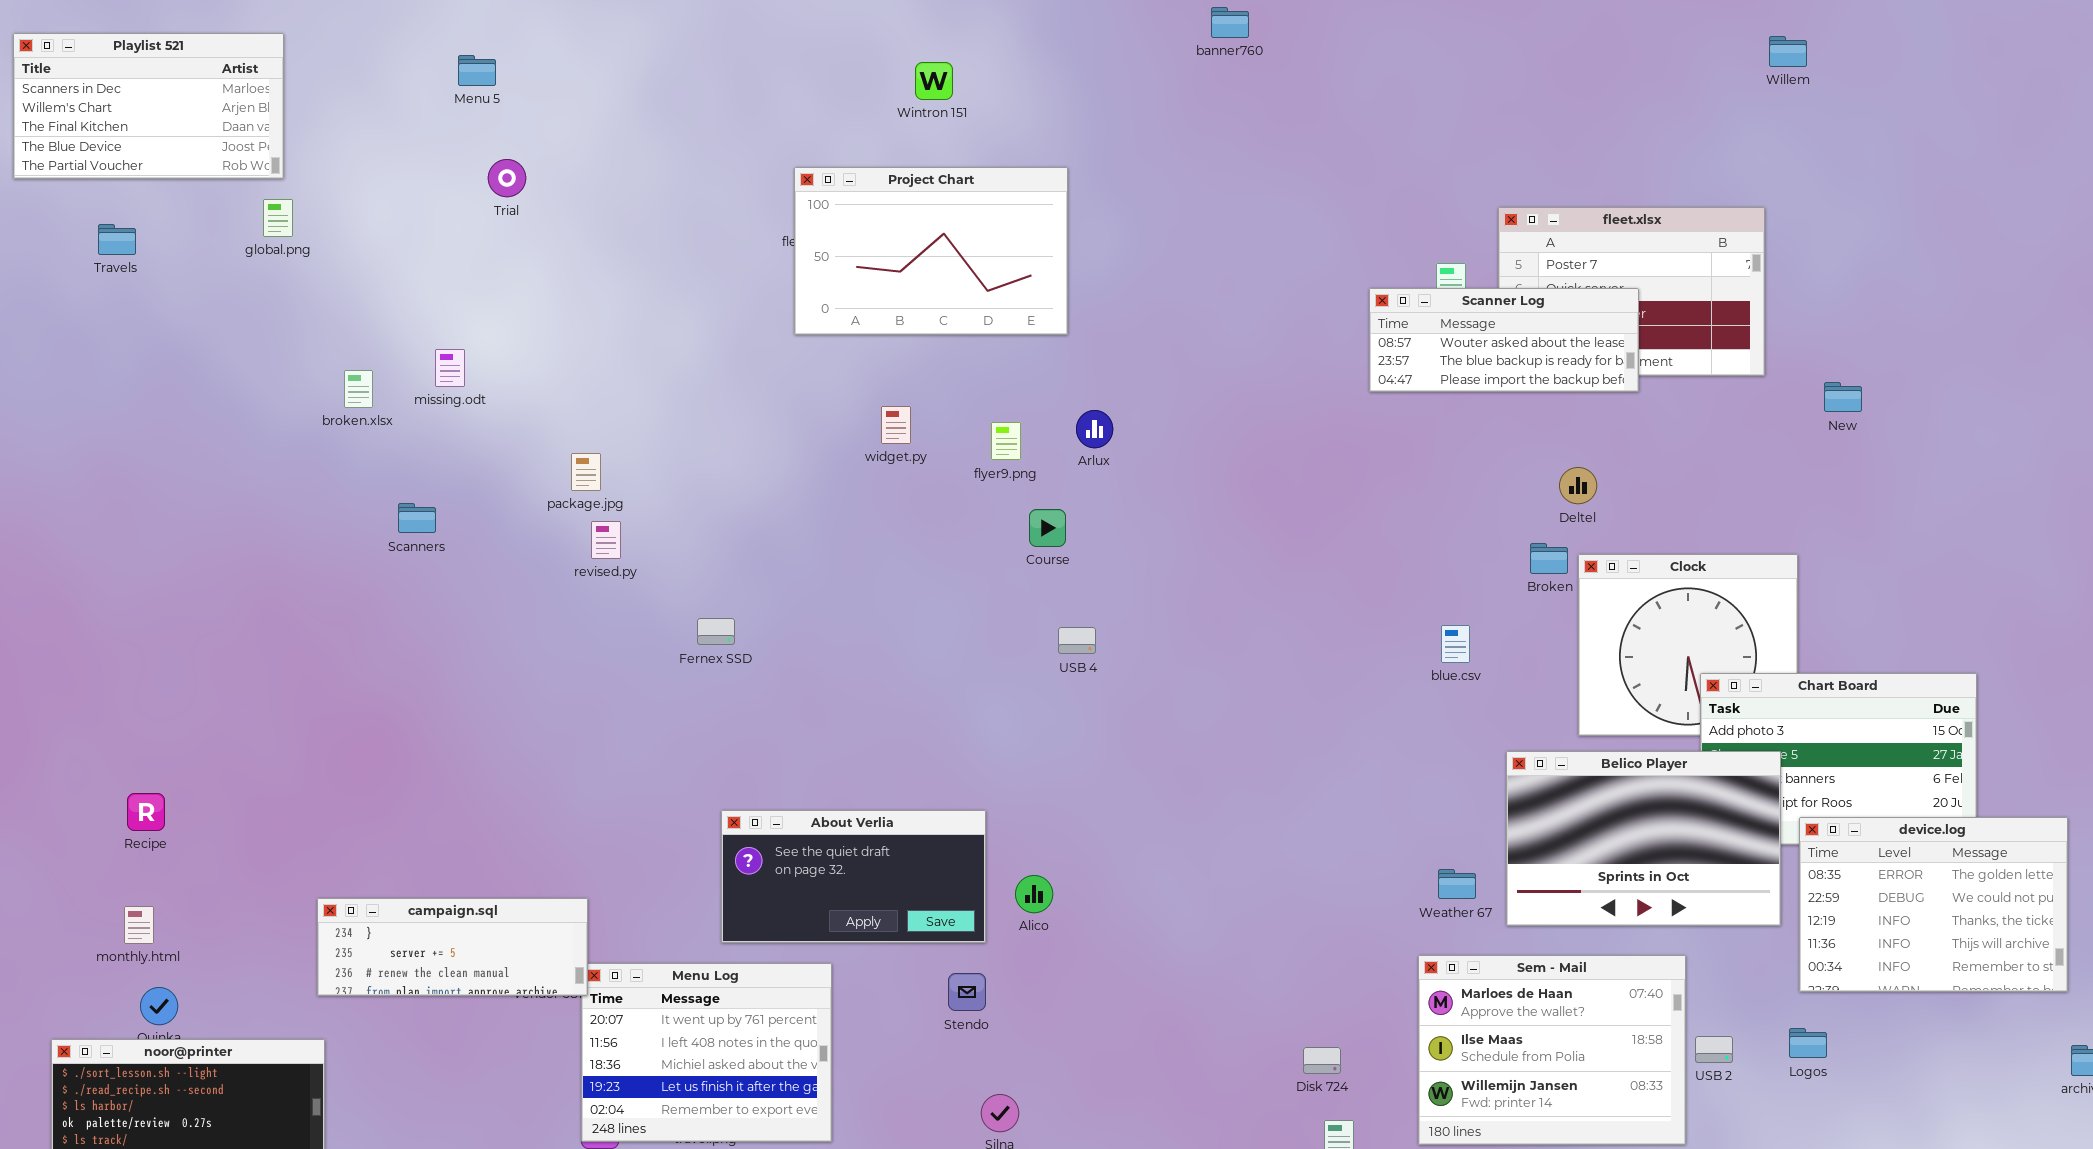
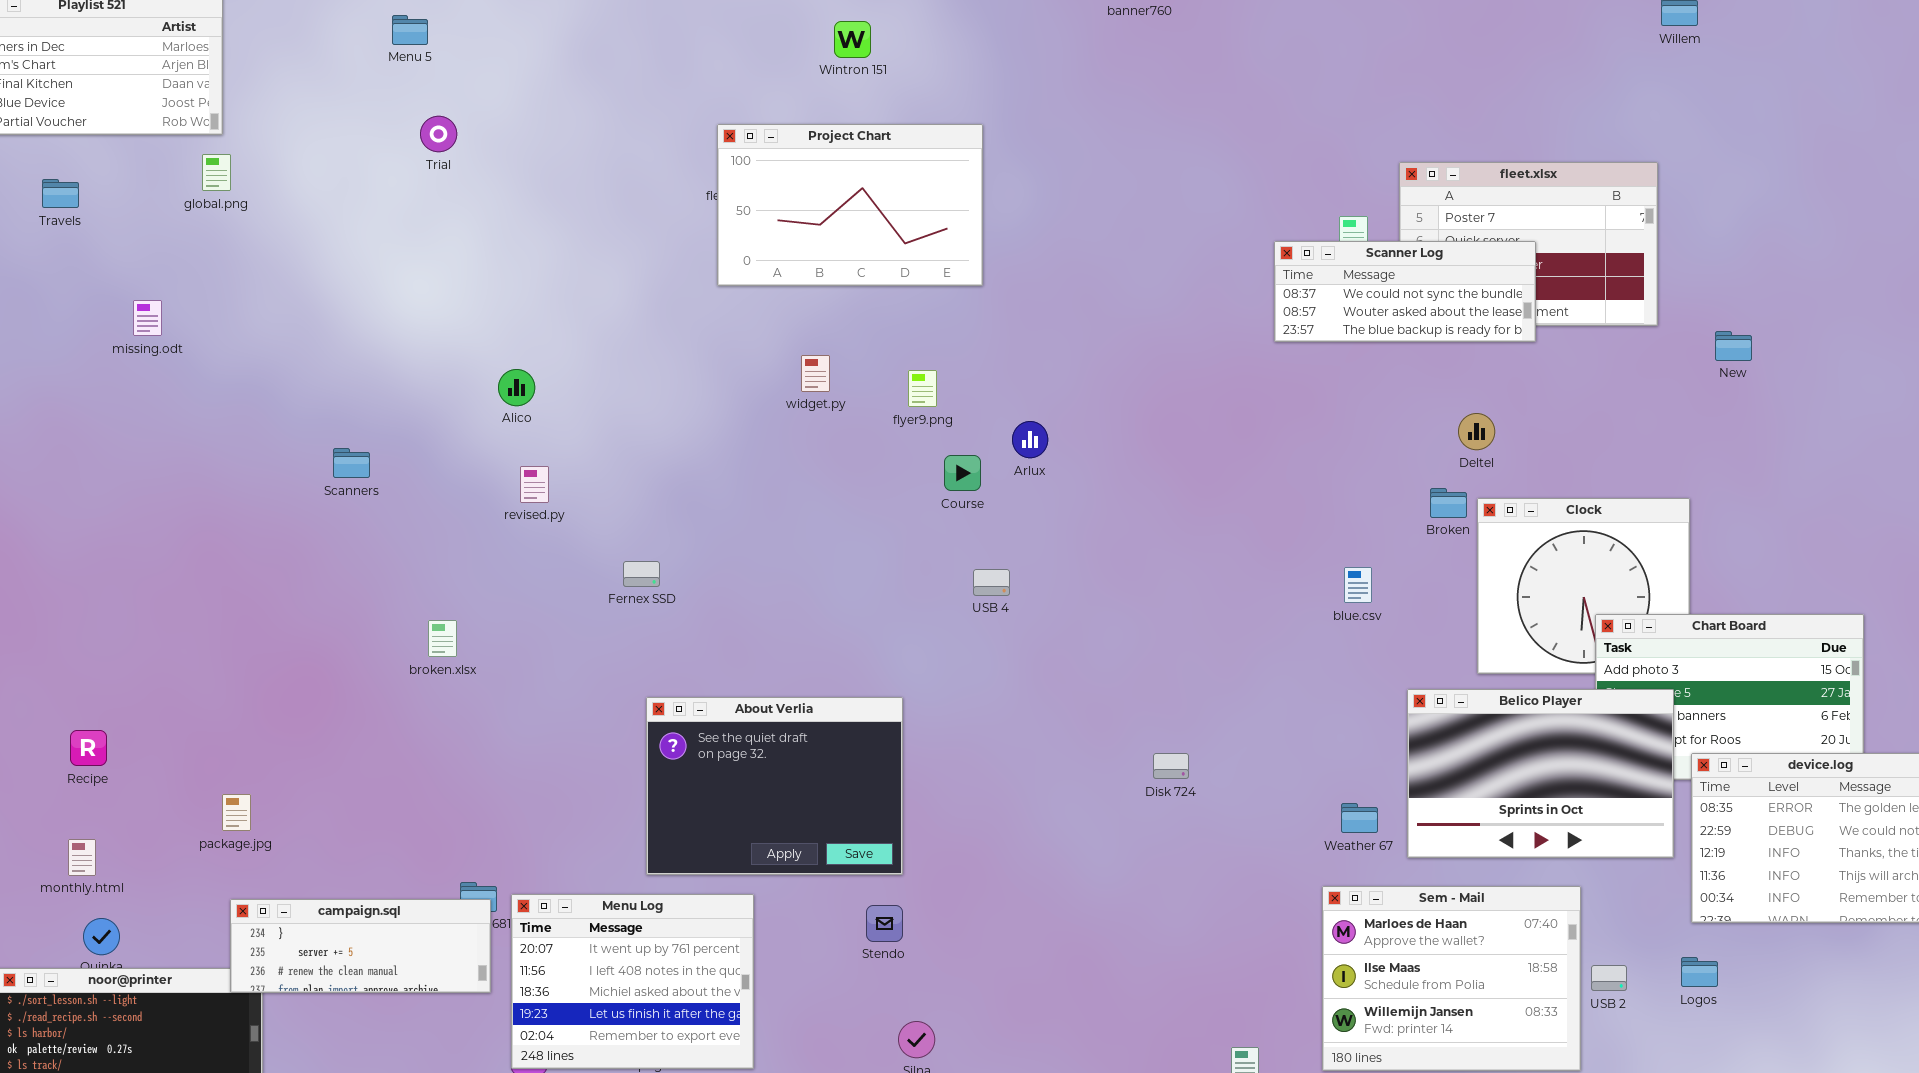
Scanner Log: [1369,288,1639,392] -> [1274,241,1536,342], scrolled up 1 row
missing.odt: [435,349,465,387] -> [133,300,162,336], moved
broken.xlsx: [344,370,373,408] -> [428,620,457,657], moved
Arlux: [1076,410,1113,448] -> [1012,421,1048,458], moved
package.jpg: [571,453,601,491] -> [222,794,251,831], moved
About Verlia: [721,810,986,943] -> [646,697,903,875], resized
Alico: [1015,875,1053,913] -> [498,369,535,406], moved
campaign.sql: [317,898,588,996] -> [230,899,491,993], moved
Disk 724: [1303,1047,1341,1074] -> [1153,753,1189,779], moved

